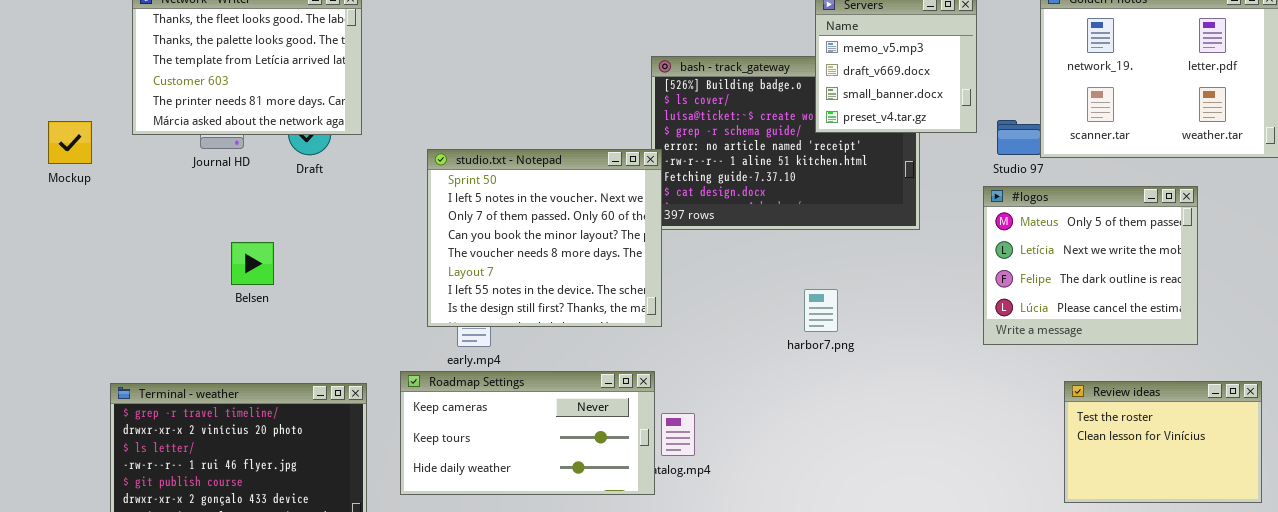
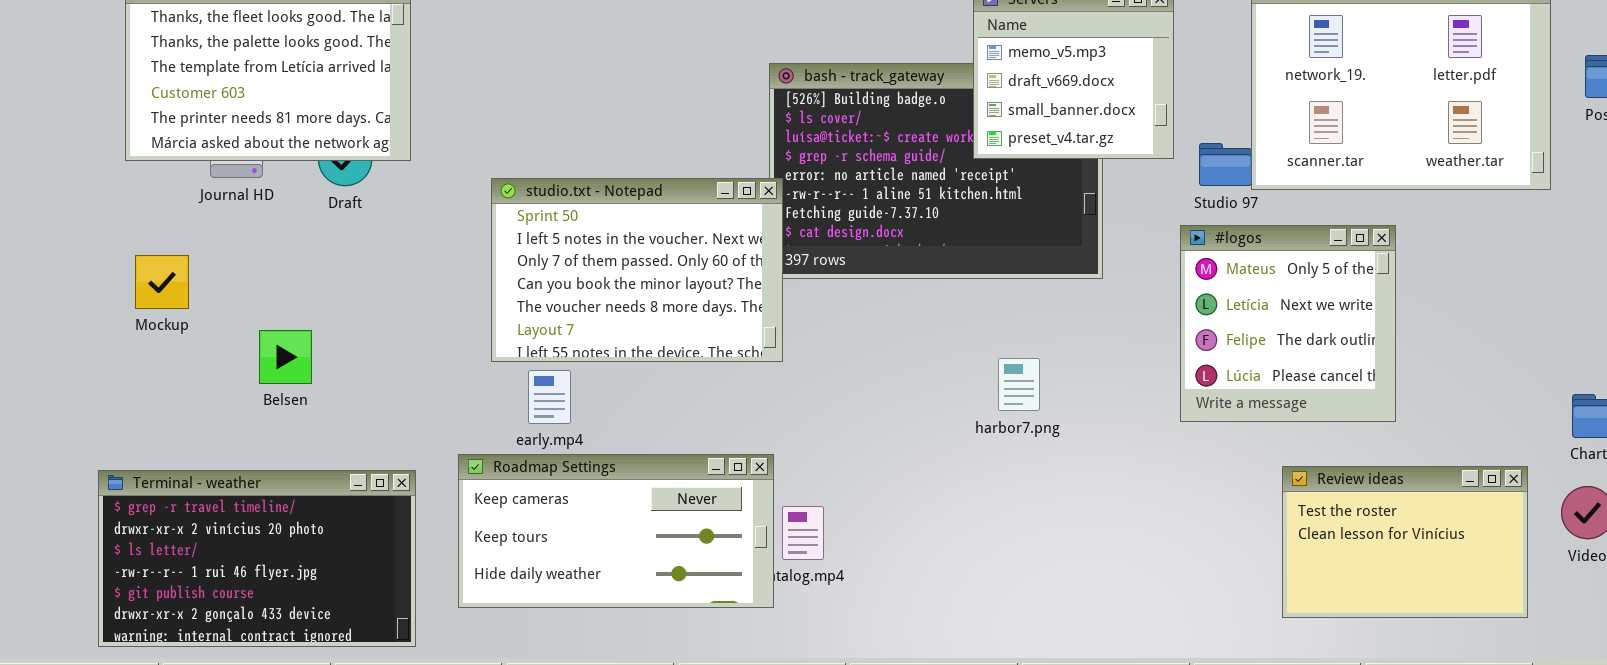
Mockup: [48,121,92,164] -> [135,255,189,309], moved
studio.txt - Notepad: [427,149,662,327] -> [491,178,783,362], resized
#logos: [983,186,1198,345] -> [1180,225,1396,422], resized
Belsen: [231,242,274,285] -> [259,330,312,384], moved
harbor7.png: [804,289,838,332] -> [998,358,1040,411], moved

